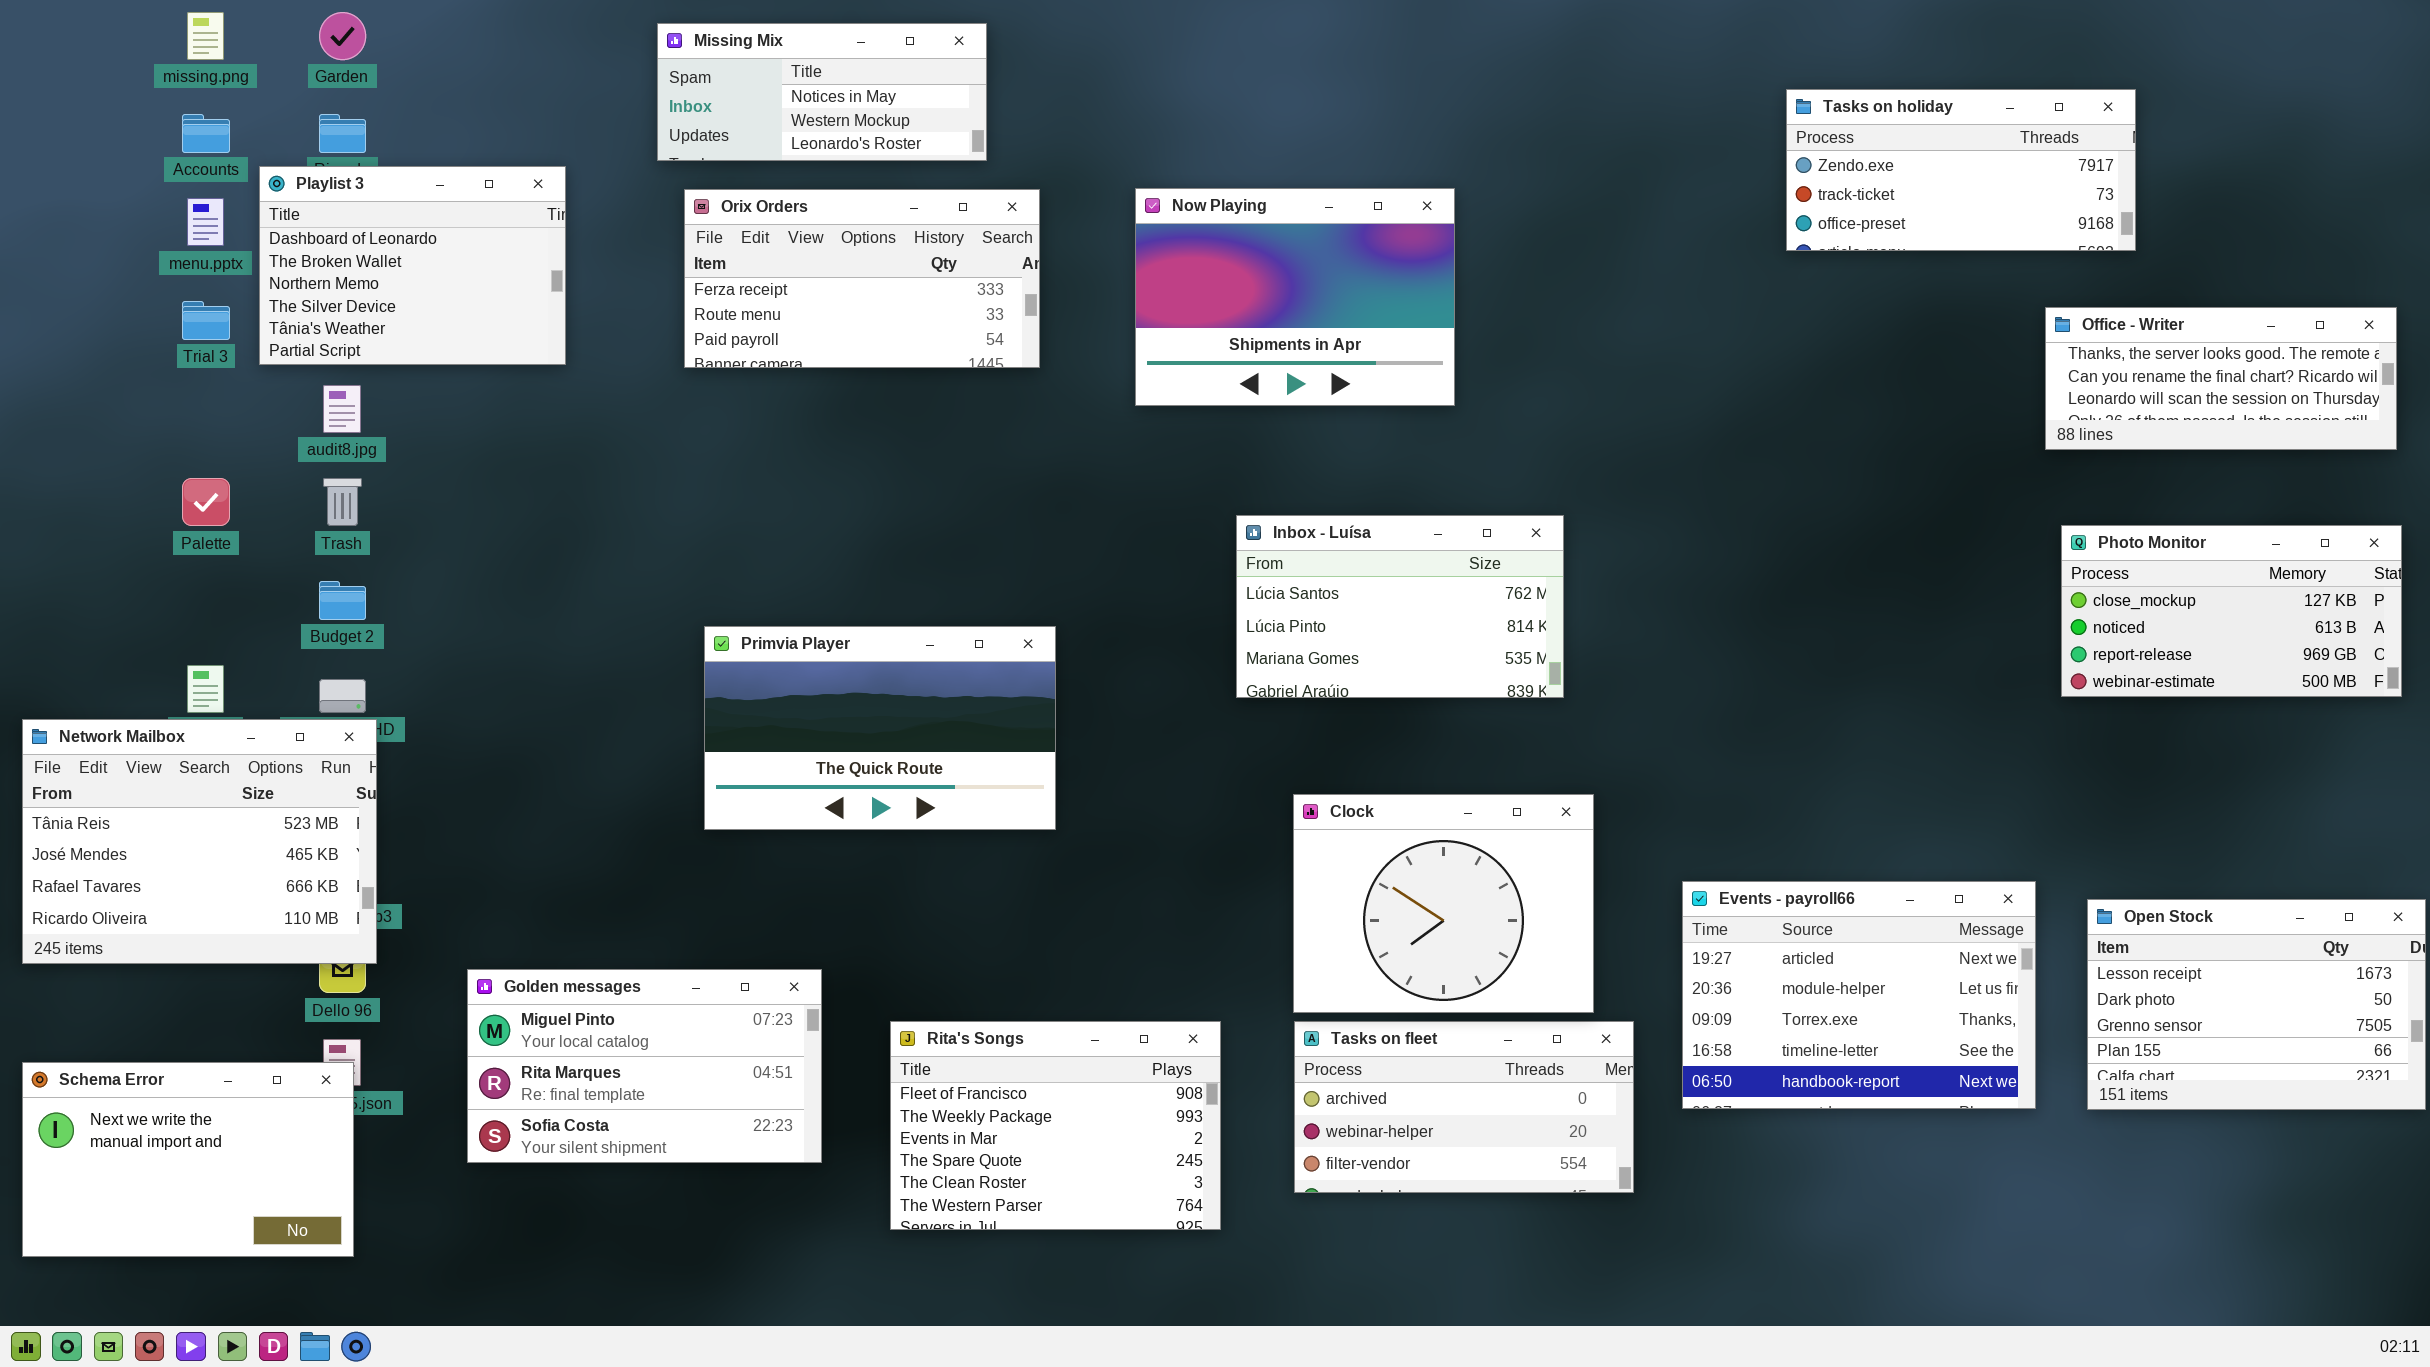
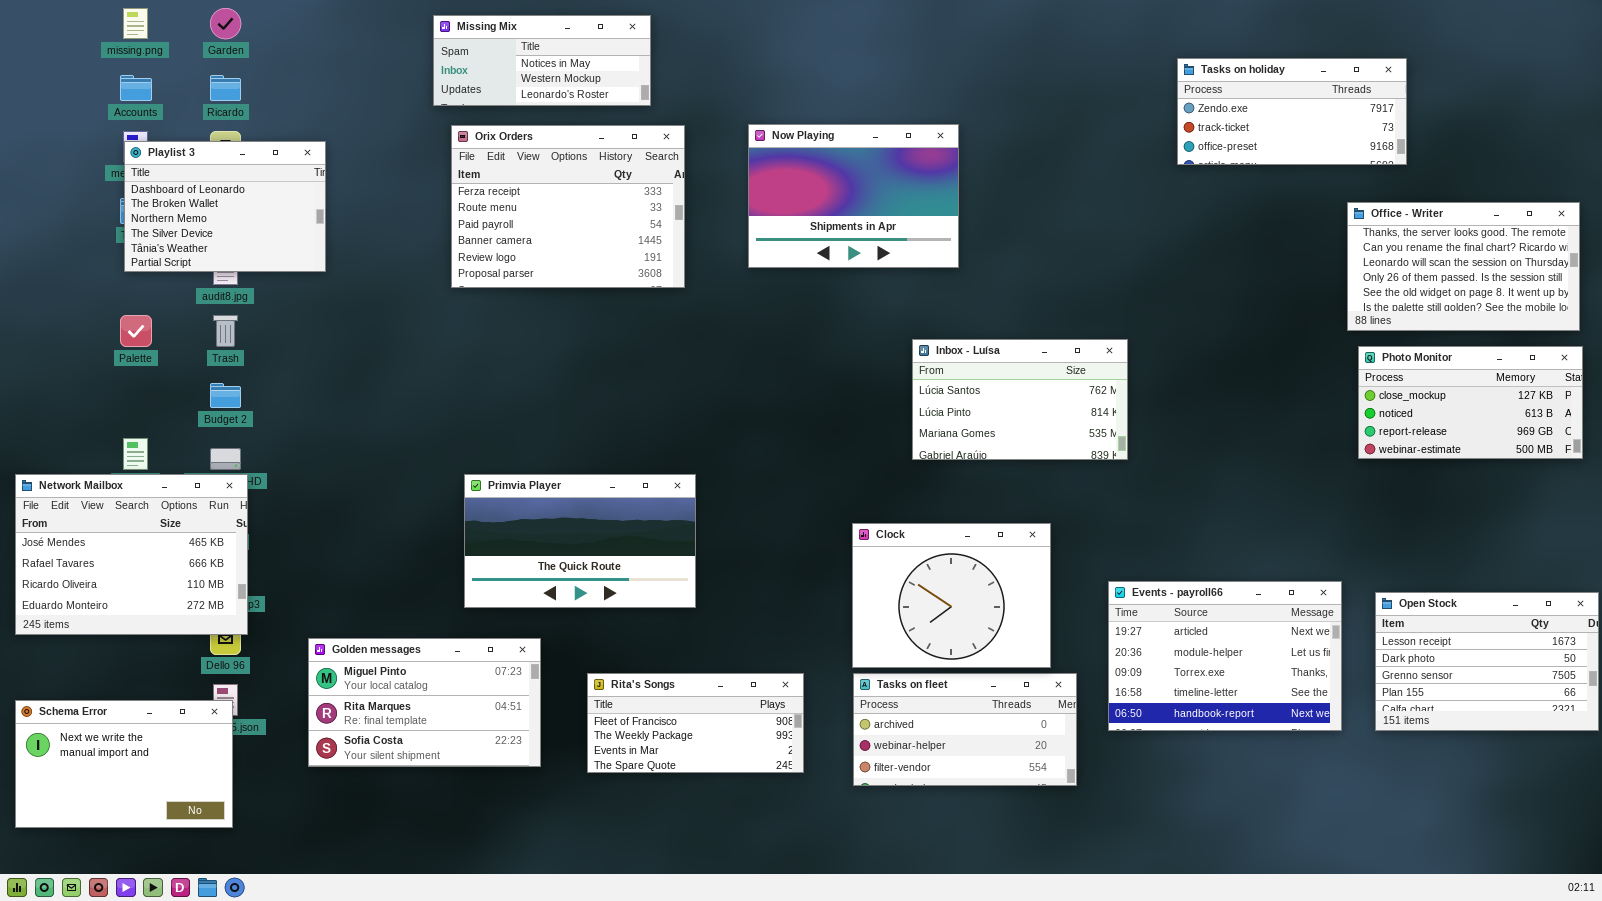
Playlist 3: [259,166,566,365] -> [124,141,326,272], moved
Orix Orders: [684,189,1040,368] -> [451,125,685,288], resized
Office - Writer: [2045,307,2397,450] -> [1347,202,1580,331], resized
Inbox - Luísa: [1236,515,1564,698] -> [912,339,1128,460], moved
Primvia Player: [704,626,1056,830] -> [464,474,696,608], moved
Network Mailbox: [22,719,377,964] -> [15,474,248,635], scrolled down 1 row
Rita's Songs: [890,1021,1221,1230] -> [587,673,804,773], resized

